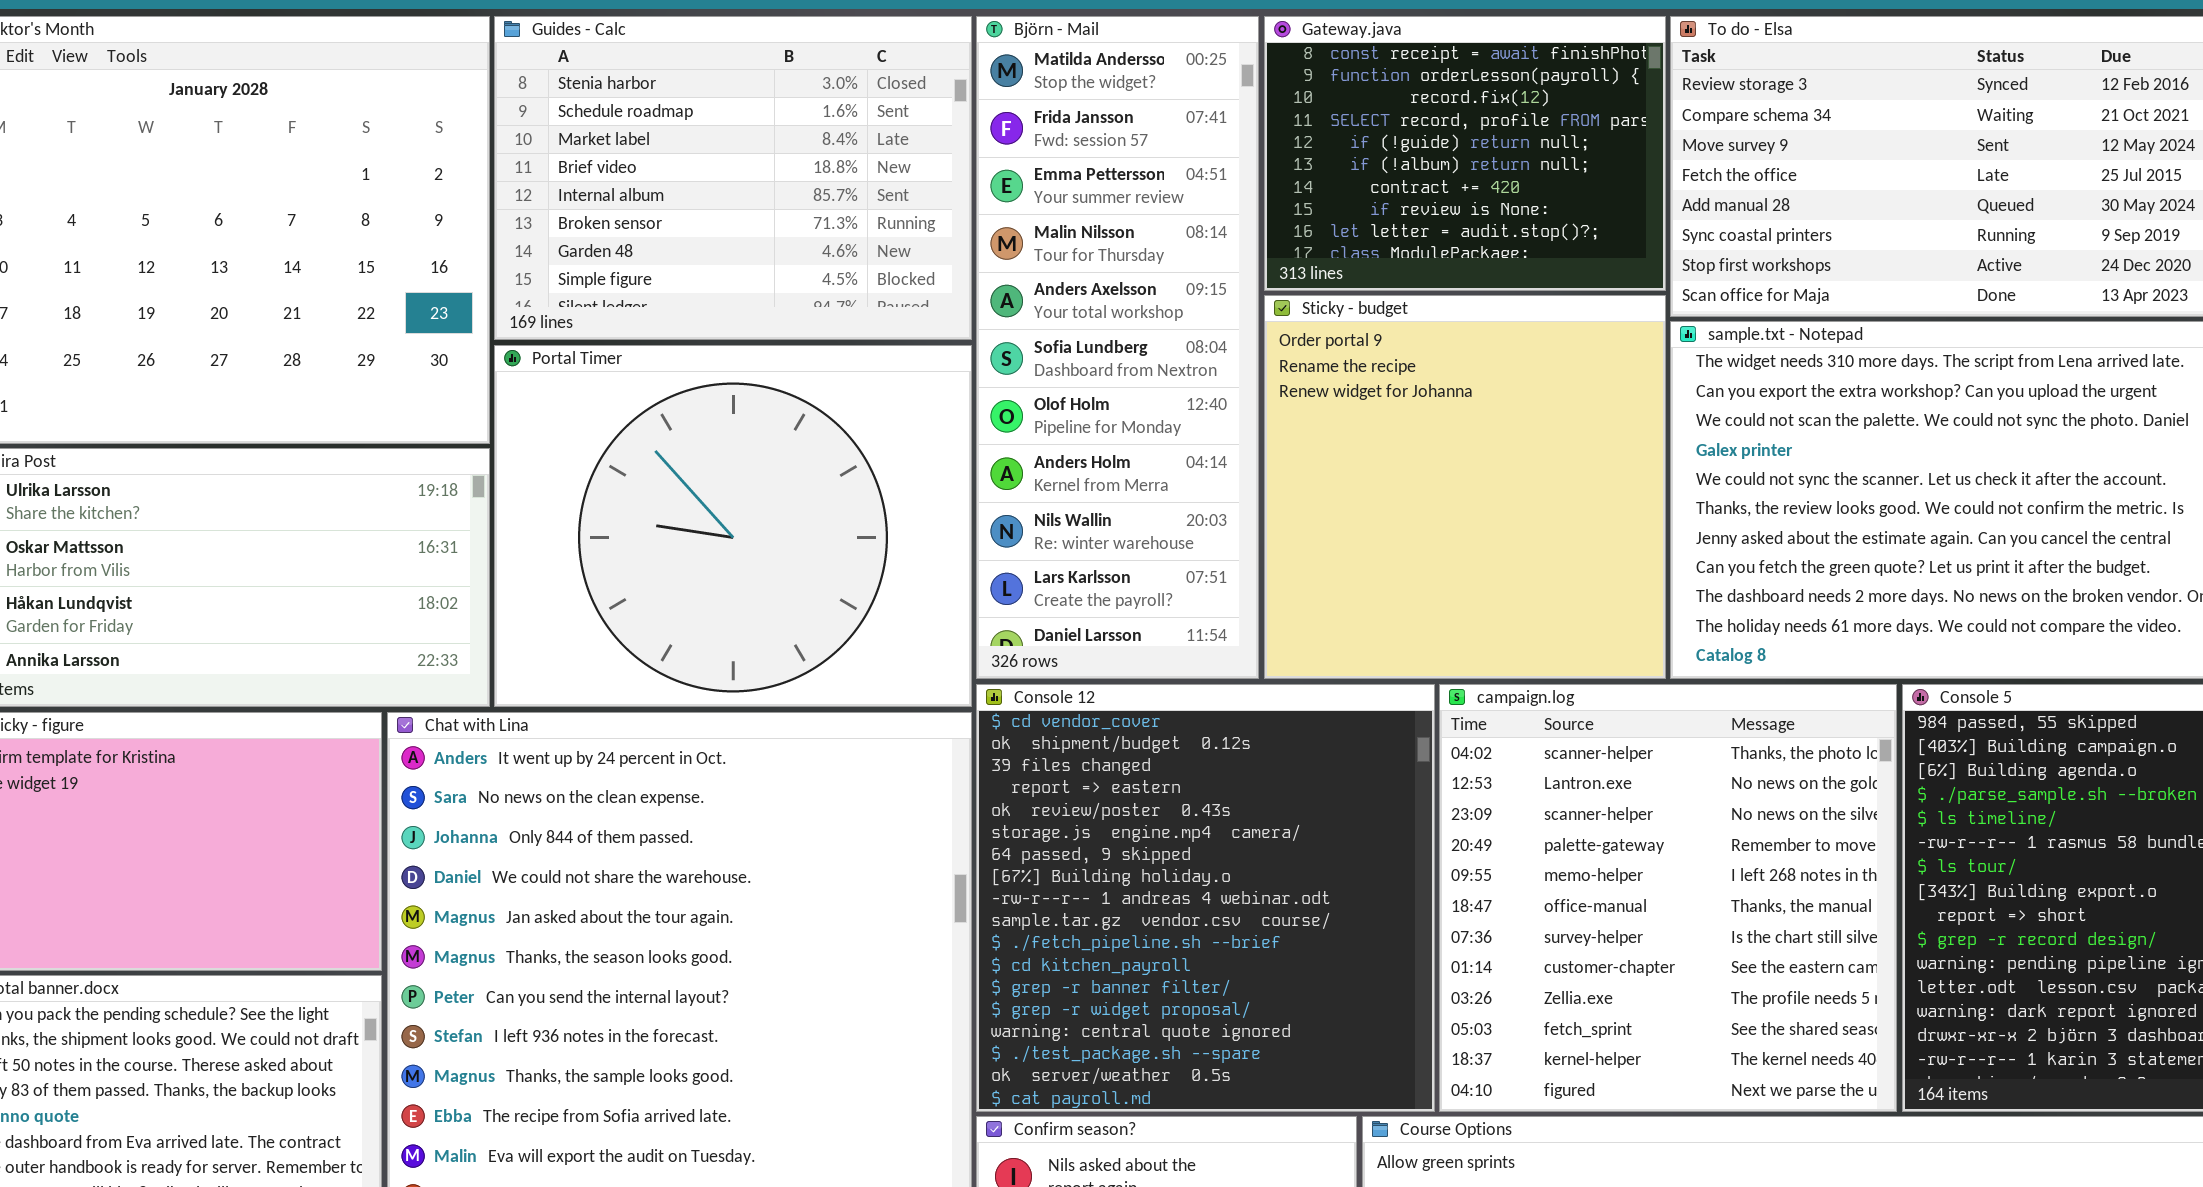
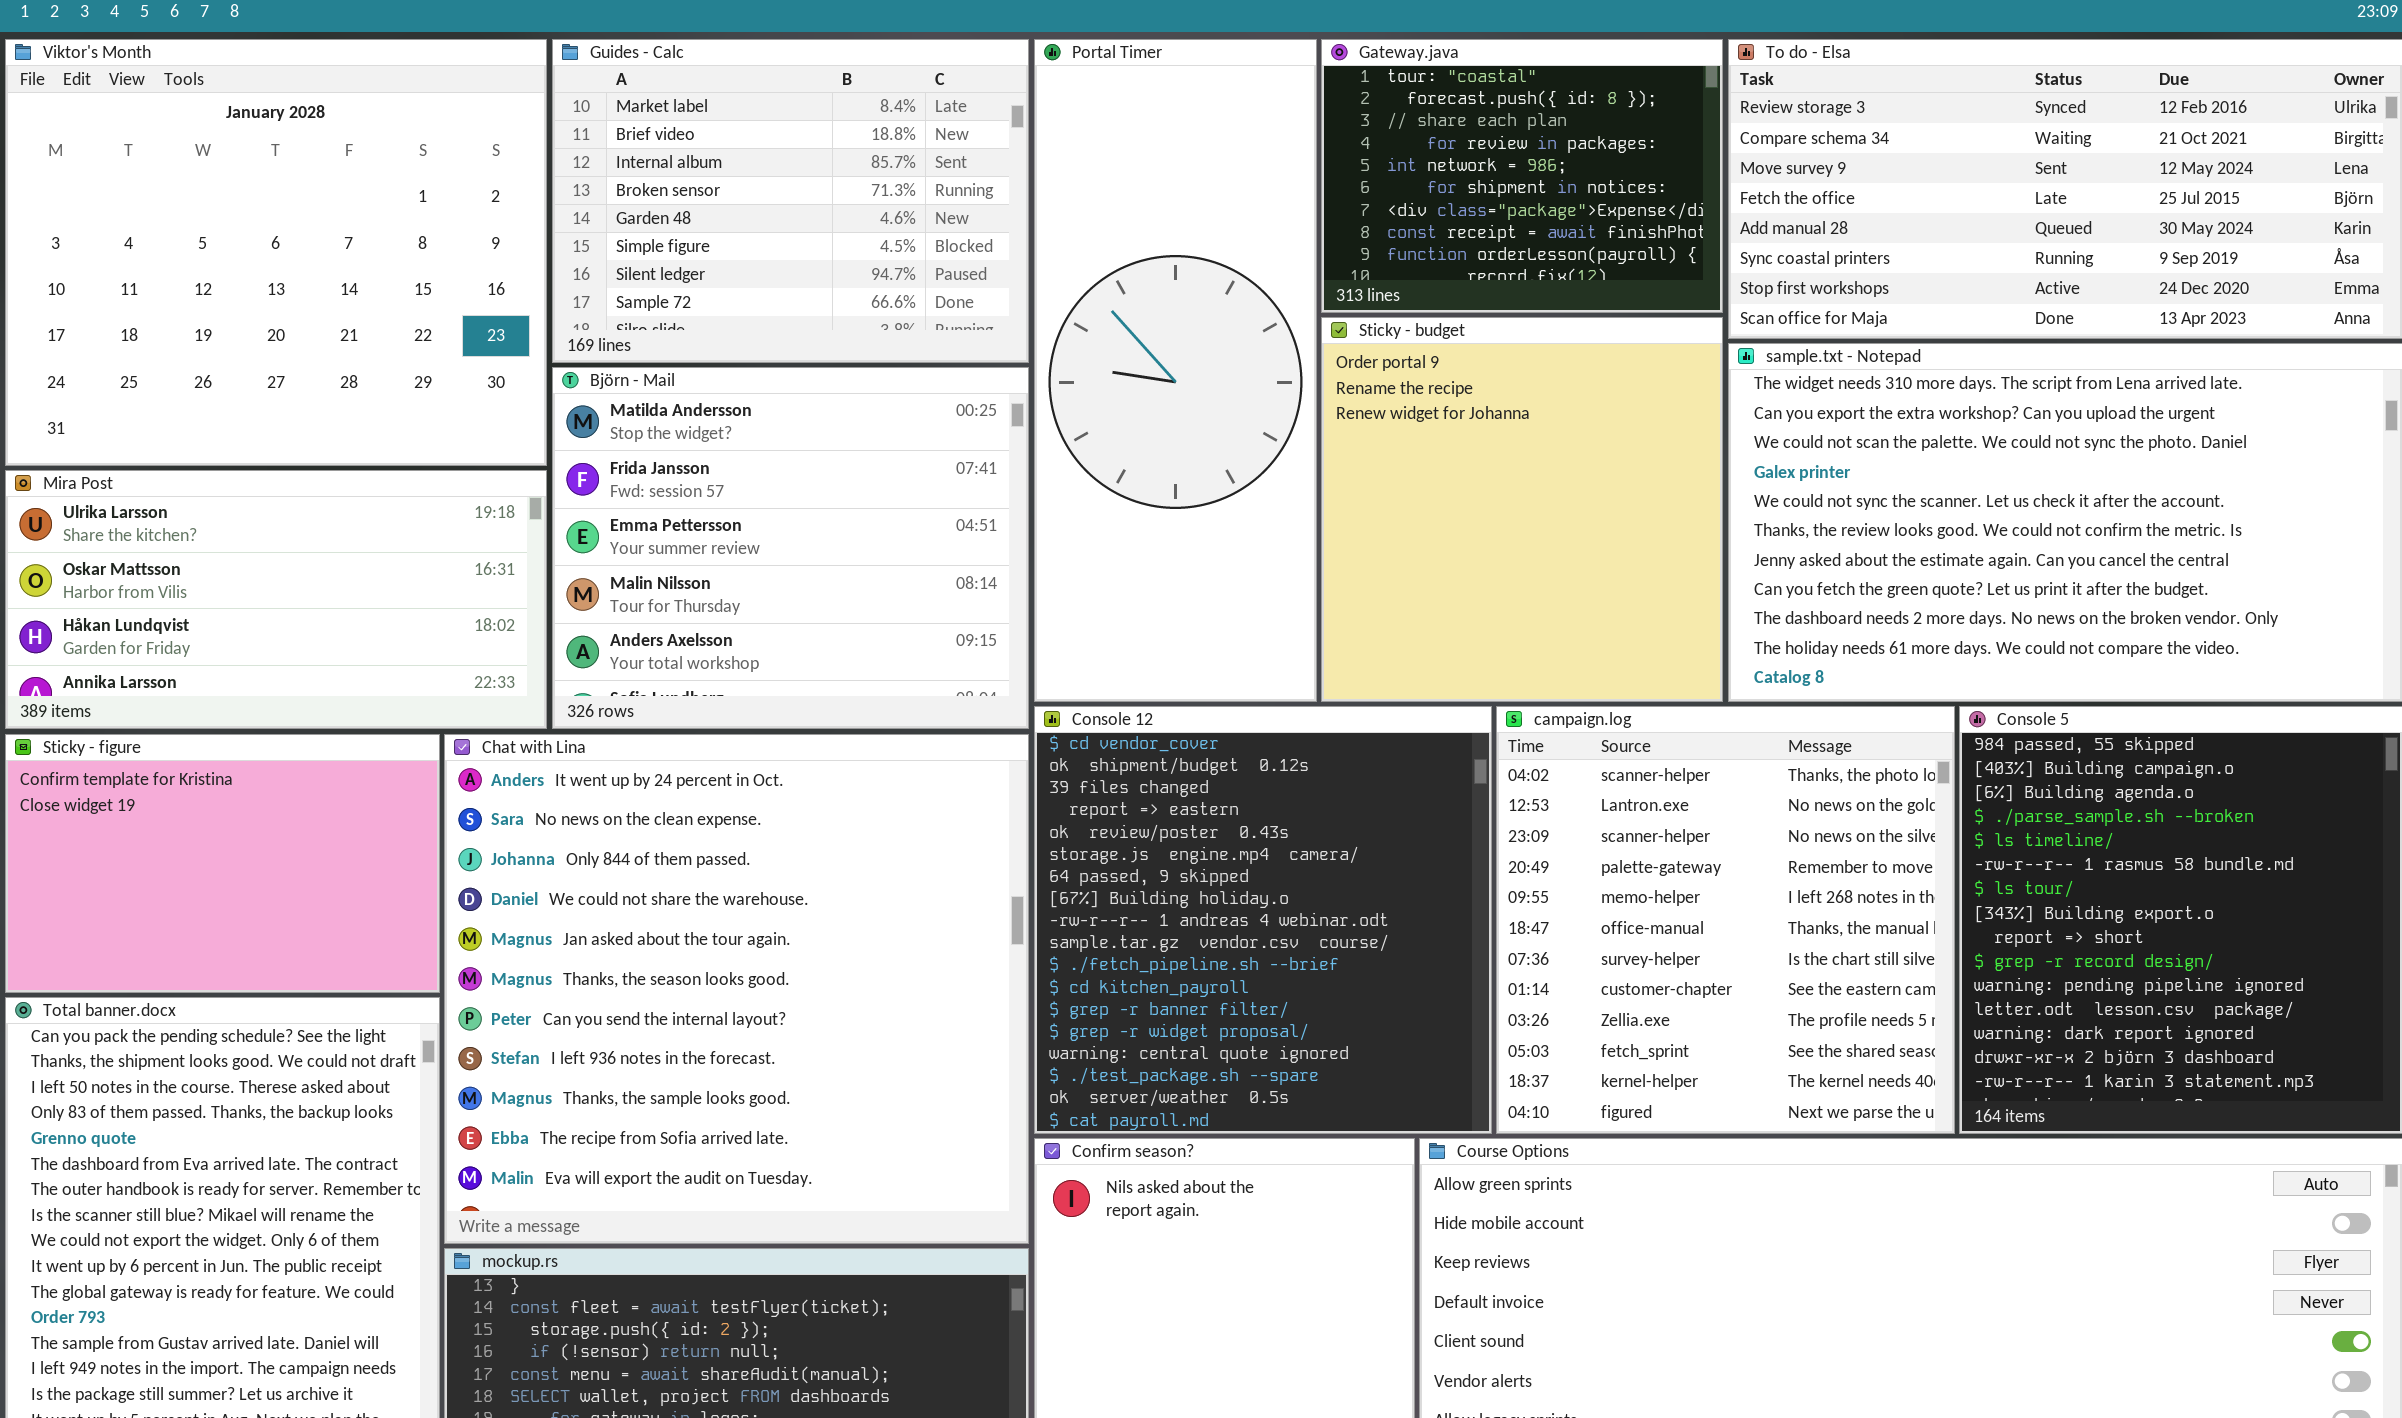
Guides - Calc: [494,16,972,340] -> [552,39,1029,363], scrolled down 2 rows
Björn - Mail: [976,16,1259,679] -> [552,367,1029,729], moved, resized
Gateway.java: [1264,16,1666,291] -> [1321,39,1723,313], scrolled up 7 rows
Portal Timer: [494,345,972,707] -> [1034,39,1317,702], moved, resized

